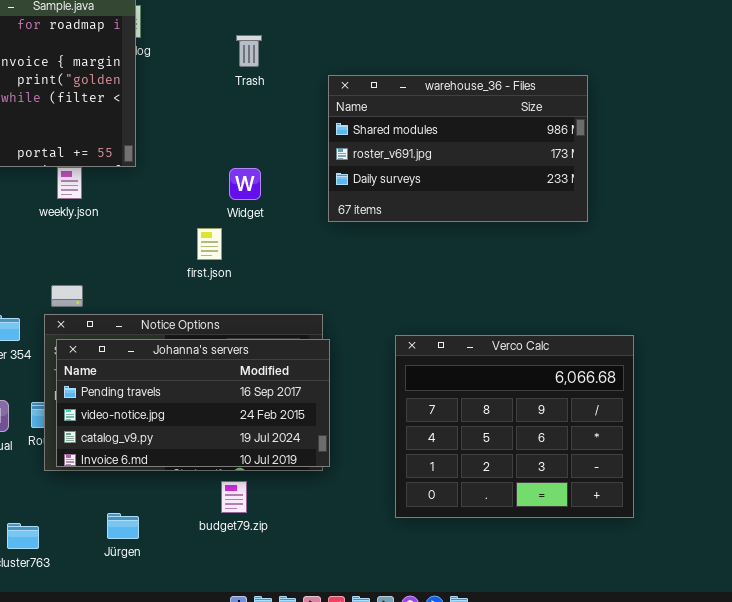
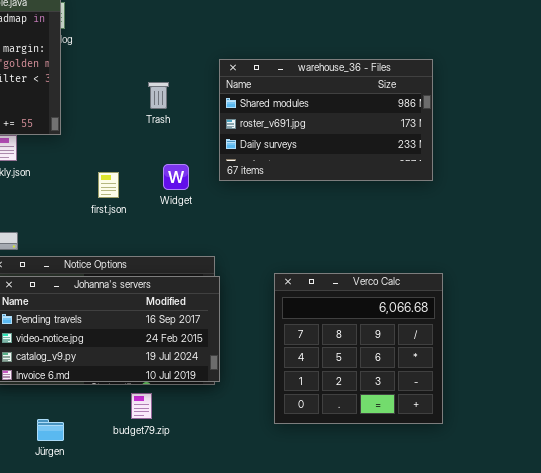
Trash: [236,35,262,67] -> [148,82,169,109], moved
Widget: [229,168,261,200] -> [163,164,189,190], moved
first.json: [197,228,222,260] -> [98,172,119,198], moved
Verco Calc: [395,335,634,518] -> [274,273,443,424], resized

